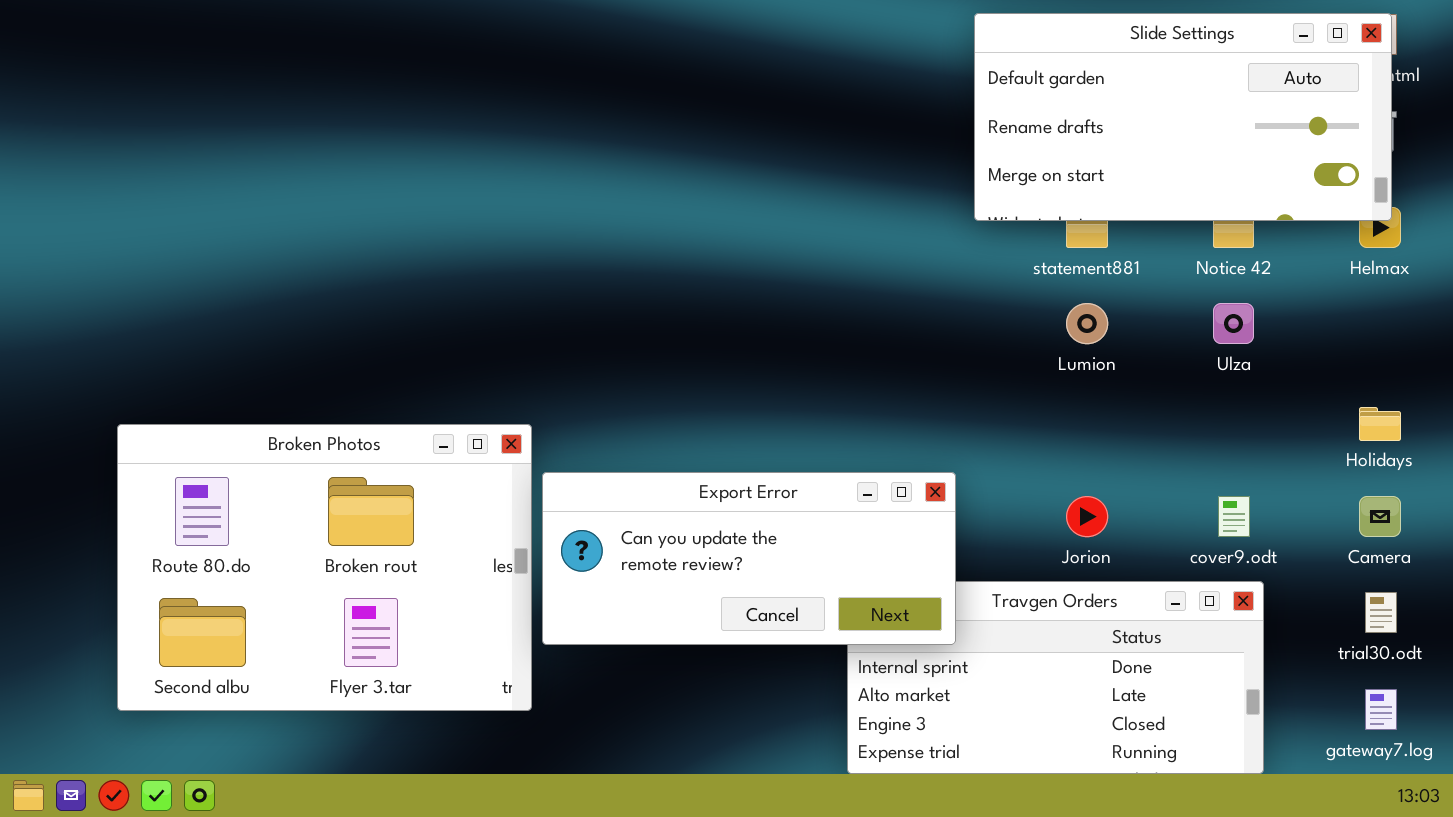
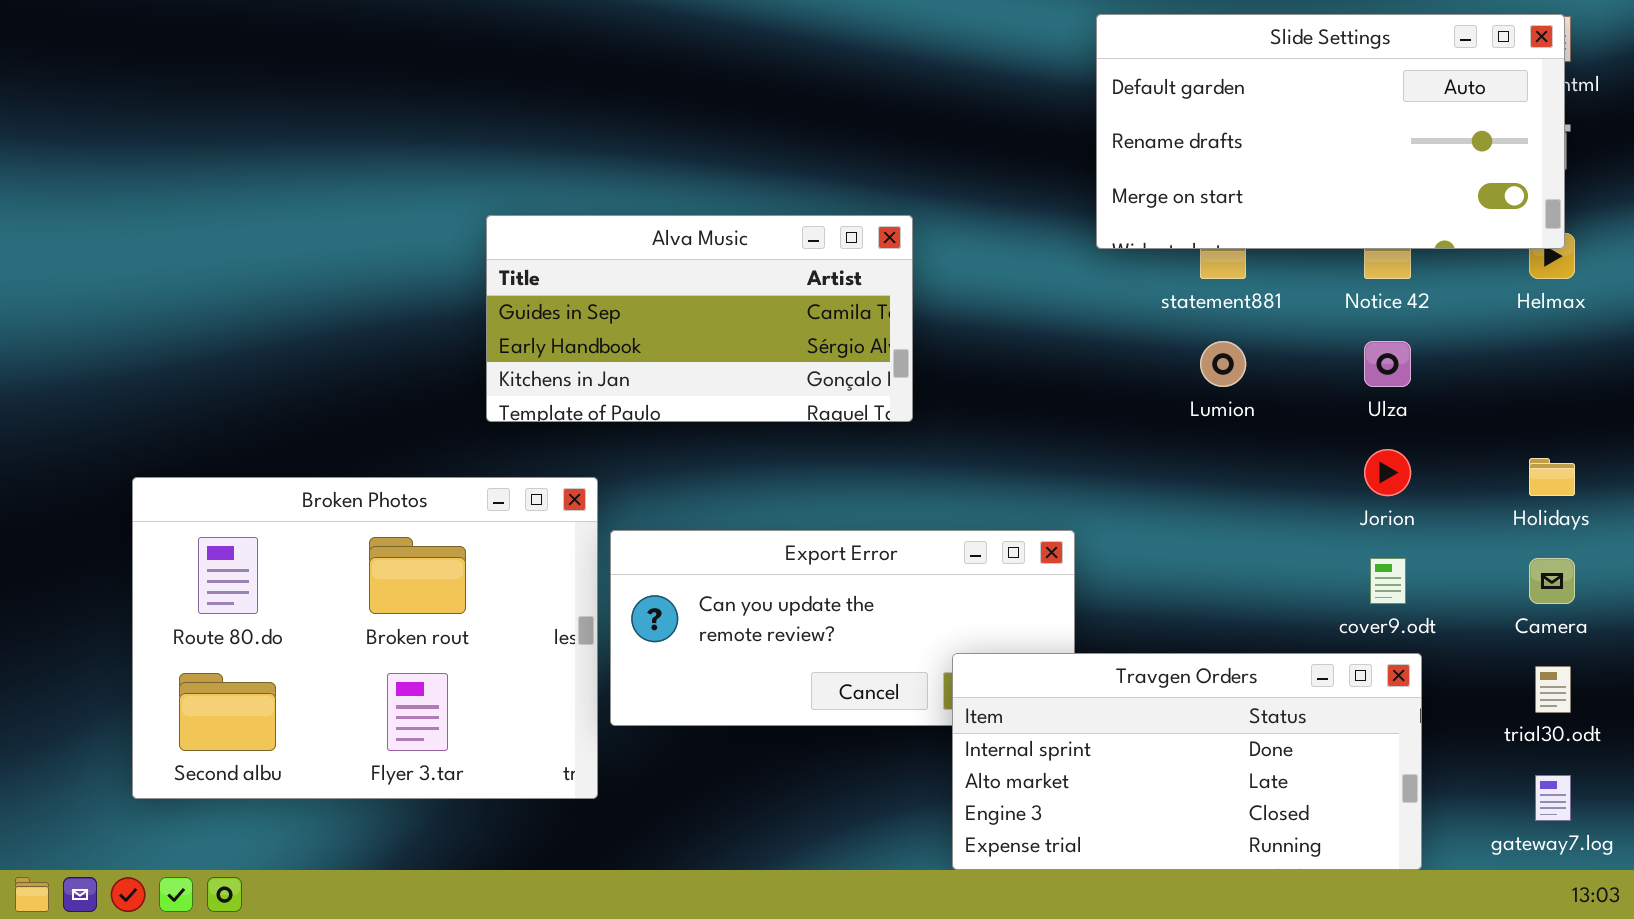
Alva Music: none -> [486,215,913,422], opened
Jorion: [1066,496,1108,537] -> [1364,449,1411,496], moved
Travgen Orders: [847,581,1264,774] -> [952,653,1422,870], raised

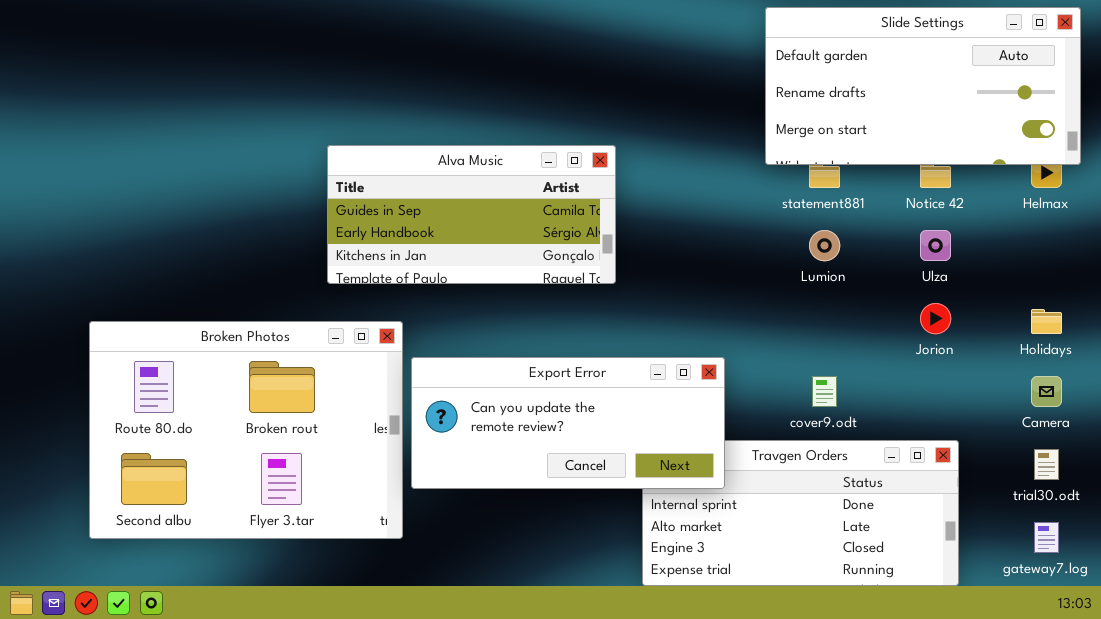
Slide Settings: [1096,14,1565,249] -> [765,7,1081,165], moved
Export Error: [610,530,1075,726] -> [411,357,725,489], raised
cover9.odt: [1370,558,1406,604] -> [812,376,837,407], moved

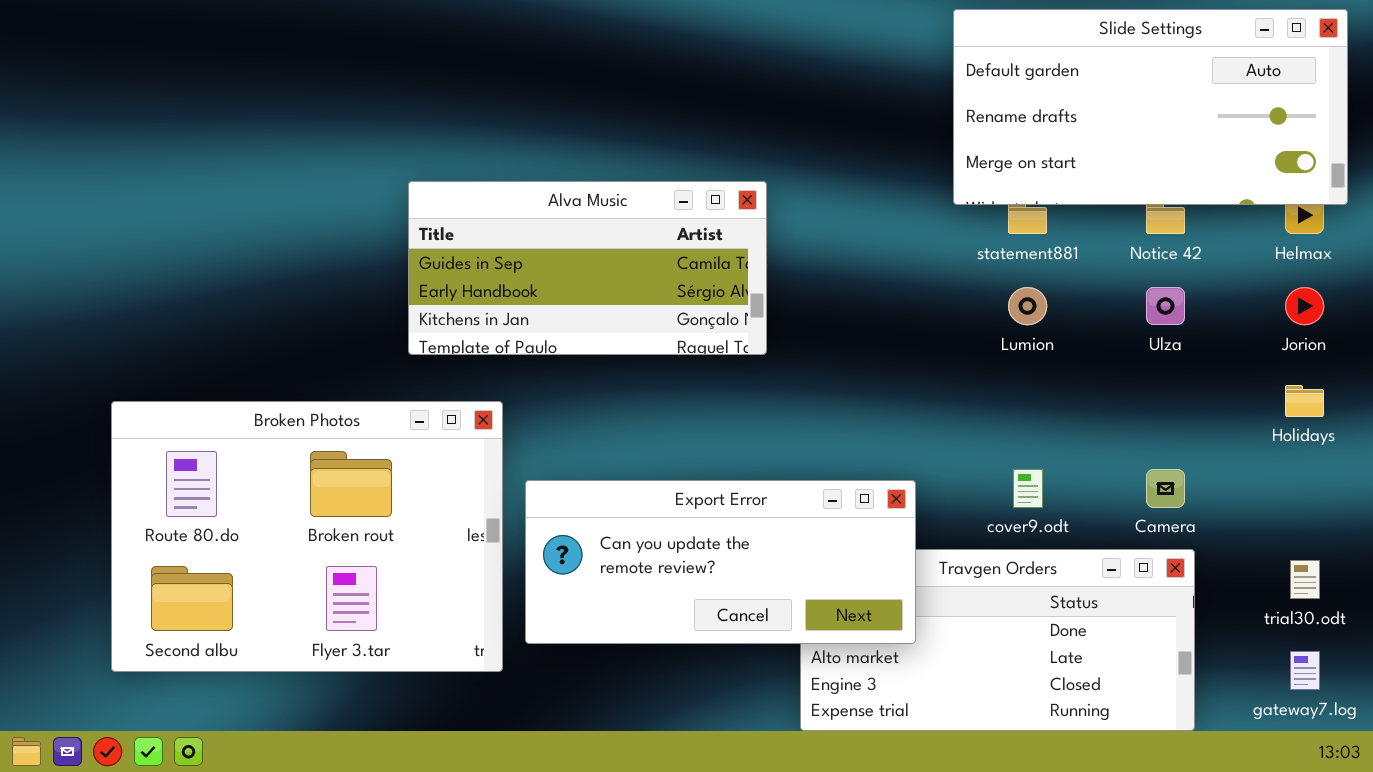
Jorion: [920,303,951,334] -> [1285,287,1324,325], moved
Export Error: [411,357,725,489] -> [525,480,916,644], moved
Camera: [1031,376,1062,407] -> [1146,469,1185,508], moved

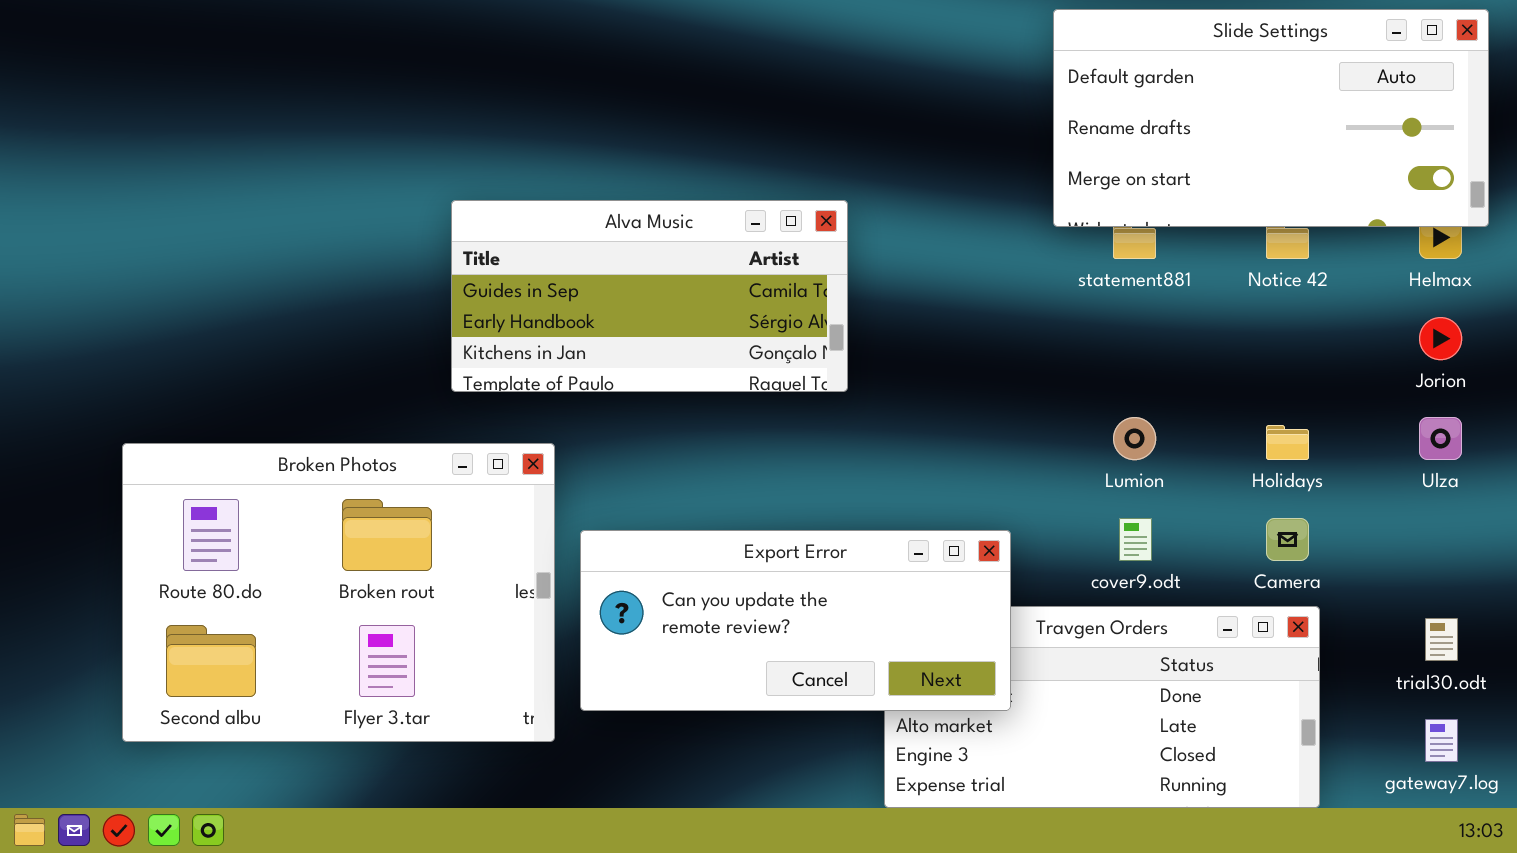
Lumion: [1008,287,1047,325] -> [1113,417,1156,460], moved
Ulza: [1146,287,1185,325] -> [1419,417,1462,460], moved
Holidays: [1285,385,1324,417] -> [1266,425,1309,460], moved

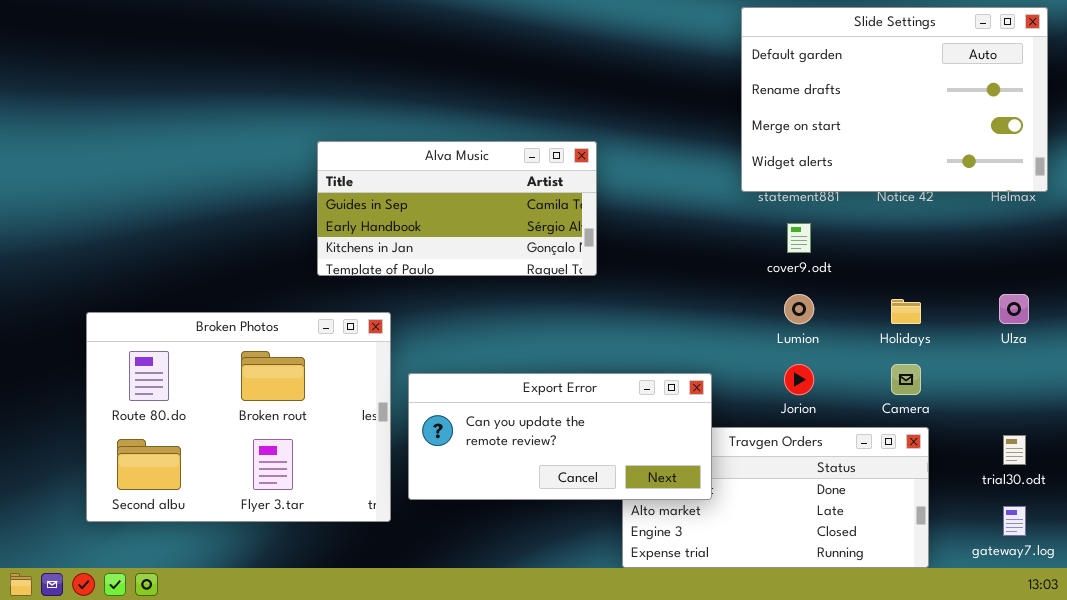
Slide Settings: [1053,9,1489,227] -> [741,7,1048,192], resized
Jorion: [1419,317,1462,360] -> [784,364,814,395], moved
cover9.odt: [1119,518,1152,561] -> [787,223,811,253], moved

